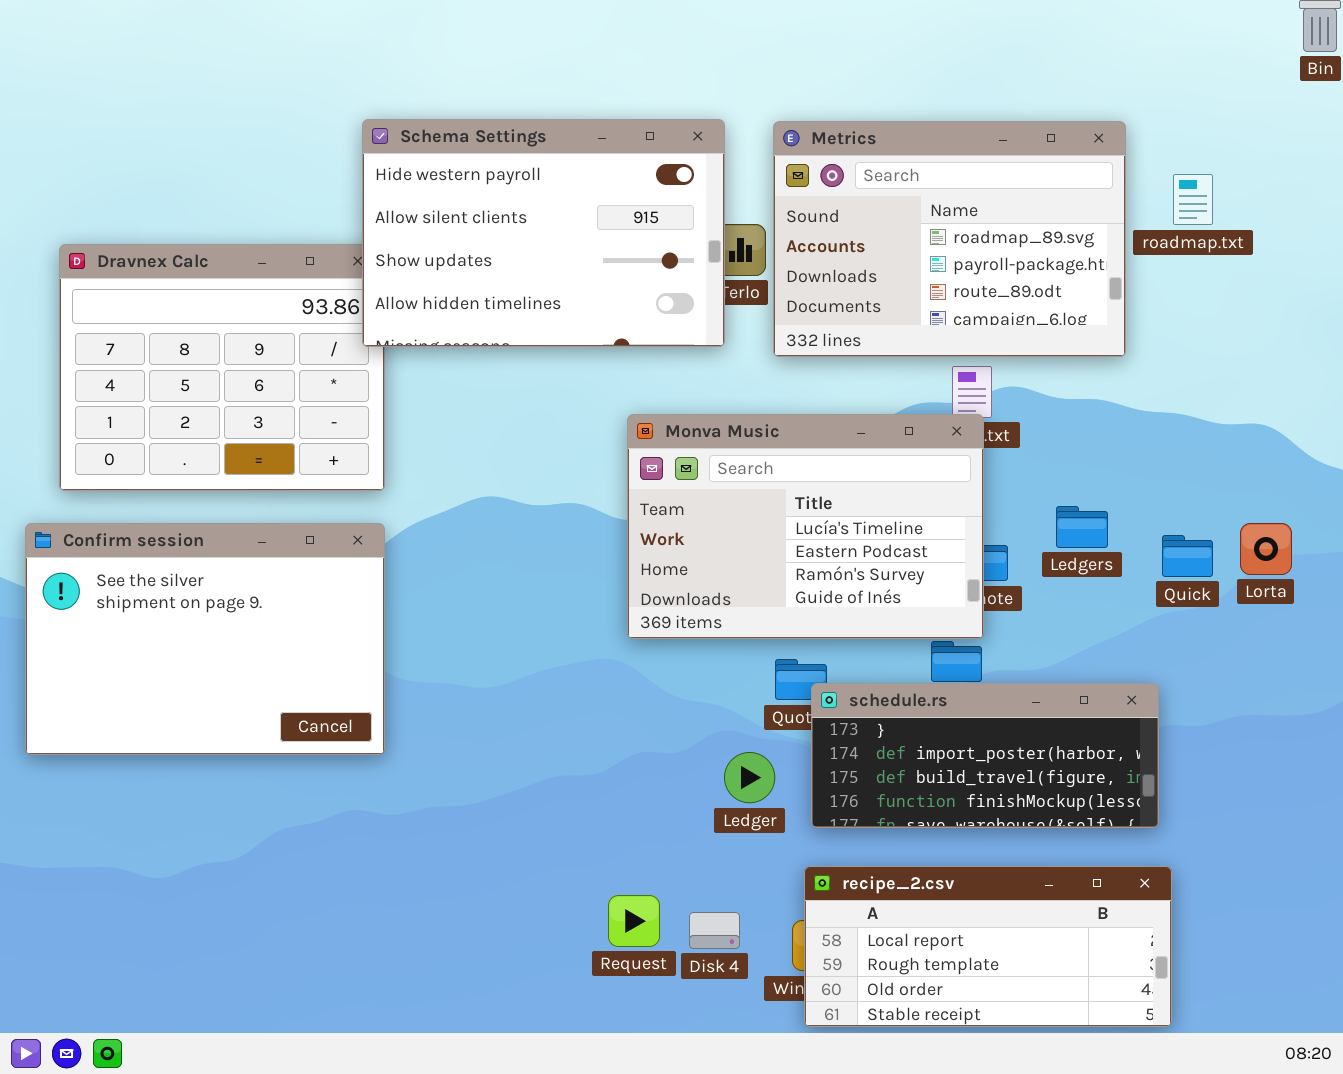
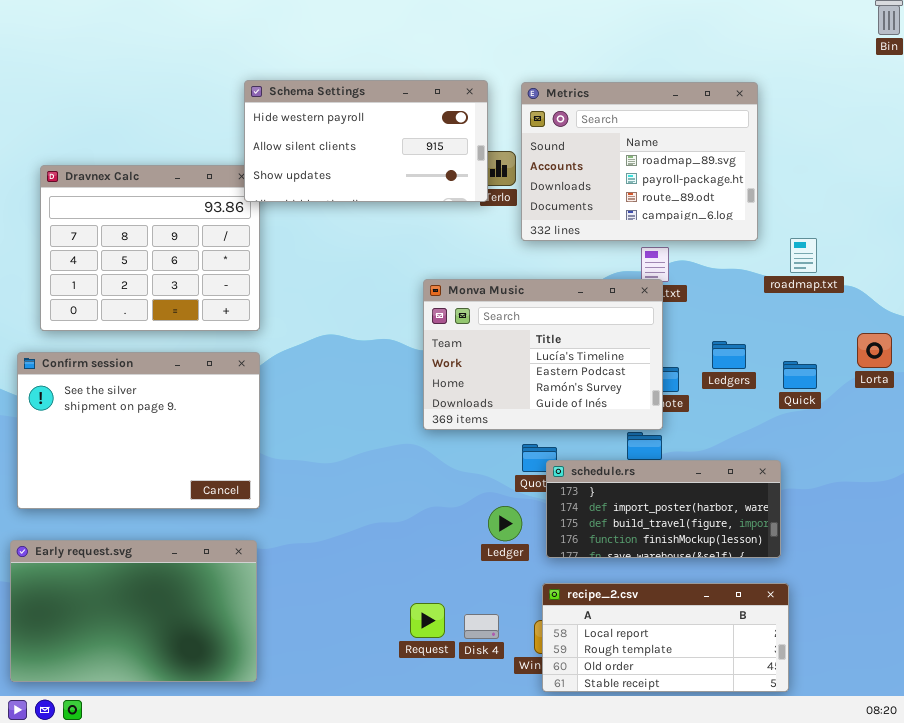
Schema Settings: [362,119,725,347] -> [244,80,488,202], resized
roadmap.txt: [1173,174,1213,225] -> [790,238,817,273], moved
Lorta: [1240,523,1292,575] -> [857,333,892,368], moved
Early request.svg: none -> [10,540,257,682], opened

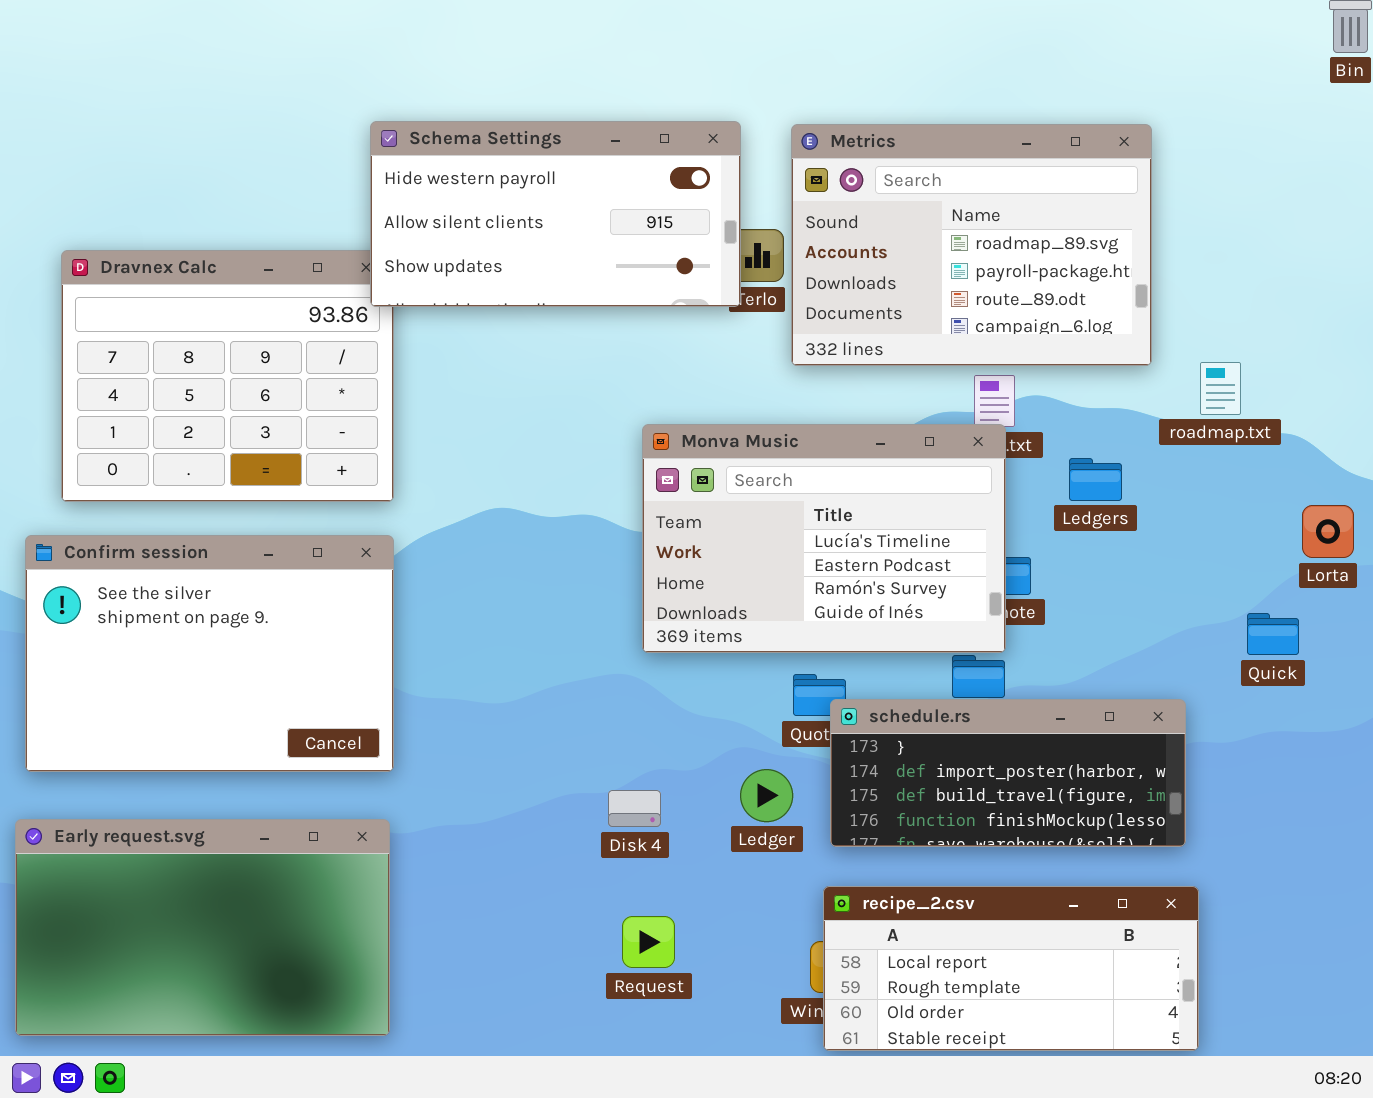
Ledgers: [712,341,746,369] -> [1069,458,1122,501], moved
Quick: [783,361,817,389] -> [1247,613,1299,655], moved
Disk 4: [464,614,499,639] -> [608,790,661,827], moved

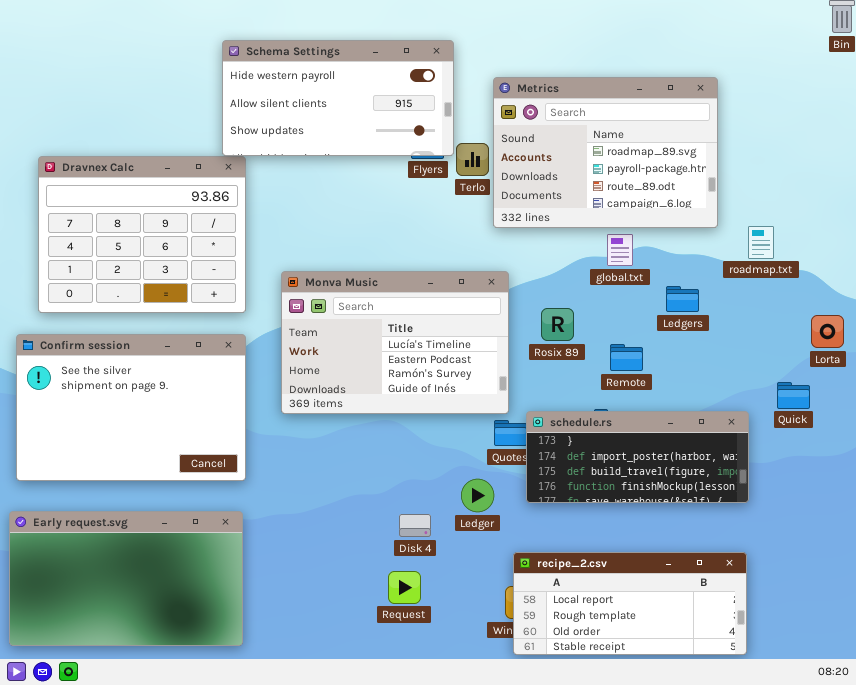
Schema Settings: [370,121,741,307] -> [222,40,454,156], moved
Monva Music: [642,424,1006,653] -> [281,271,509,414], moved
schedule.rs: [830,699,1186,847] -> [526,411,749,503], moved
Disk 4: [608,790,661,827] -> [399,514,431,537], moved

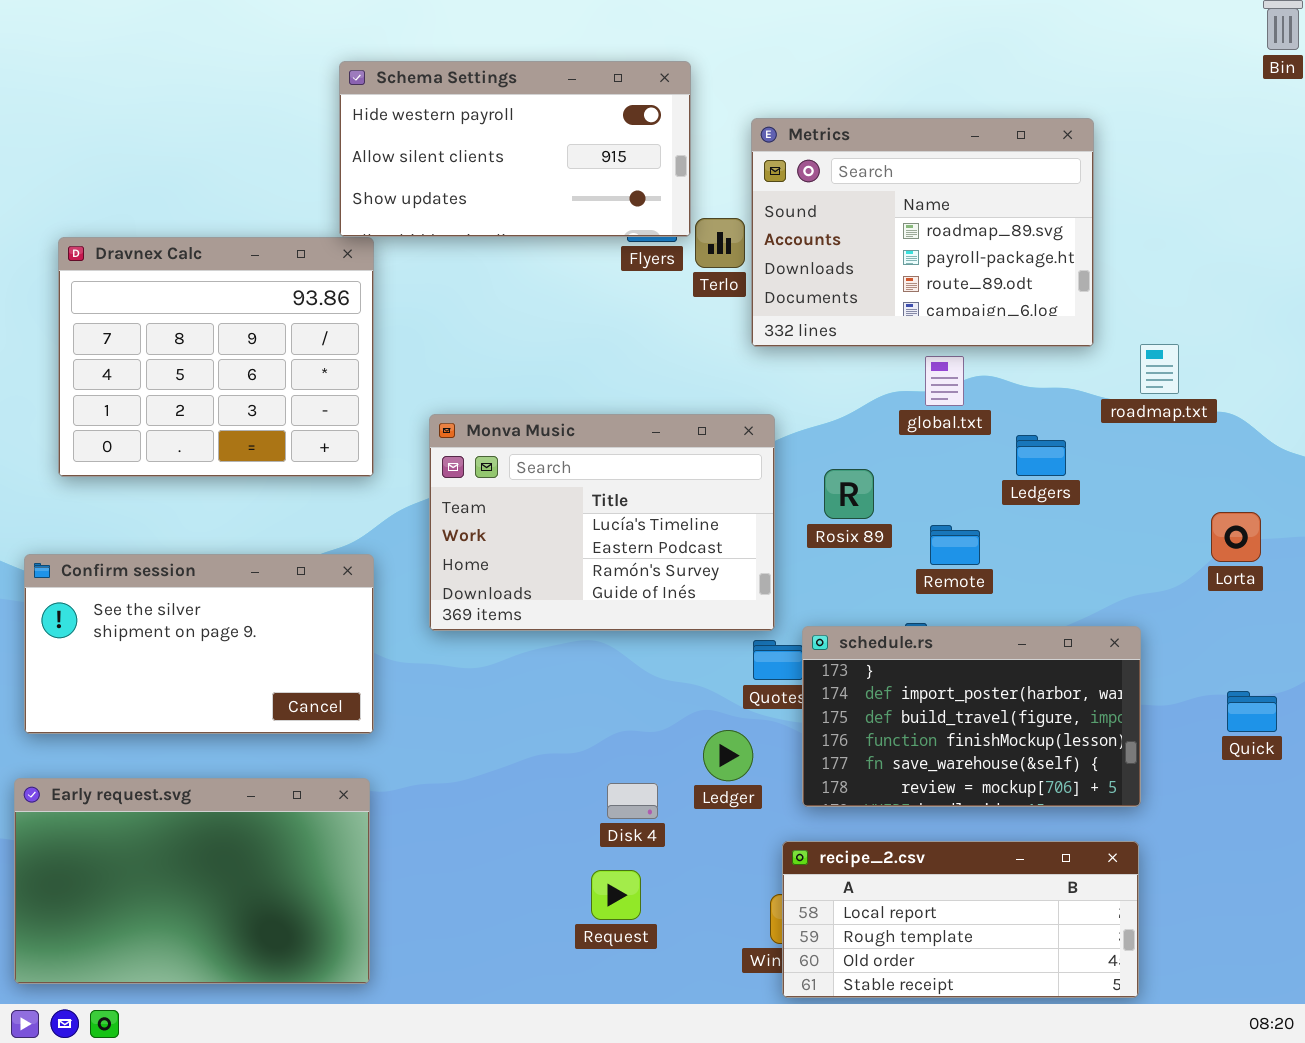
Lorta: [811,315,844,348] -> [1211,512,1261,562], moved
Confirm session: [16,334,246,481] -> [24,554,374,734], resized
Quick: [777,382,810,409] -> [1227,691,1277,732], moved
schedule.rs: [526,411,749,503] -> [802,626,1141,807], resized

